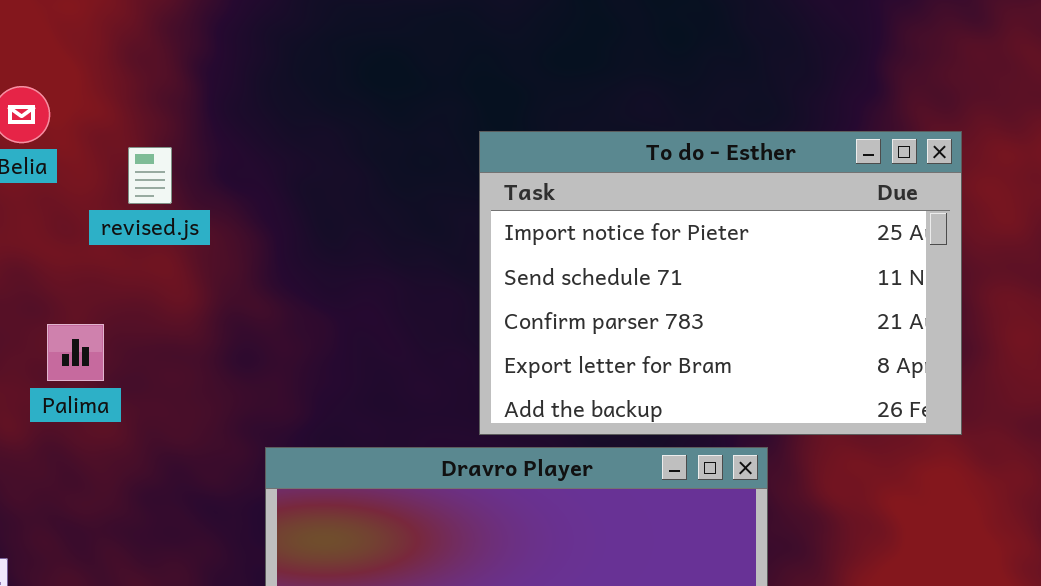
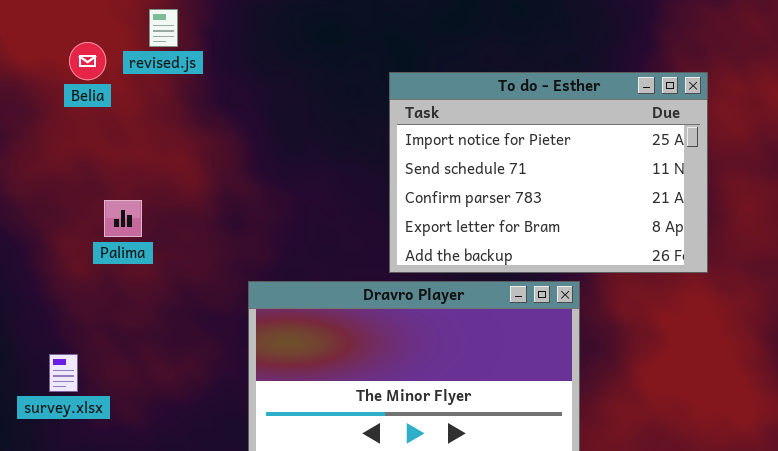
revised.js: [128,147,172,204] -> [149,9,178,47], moved

